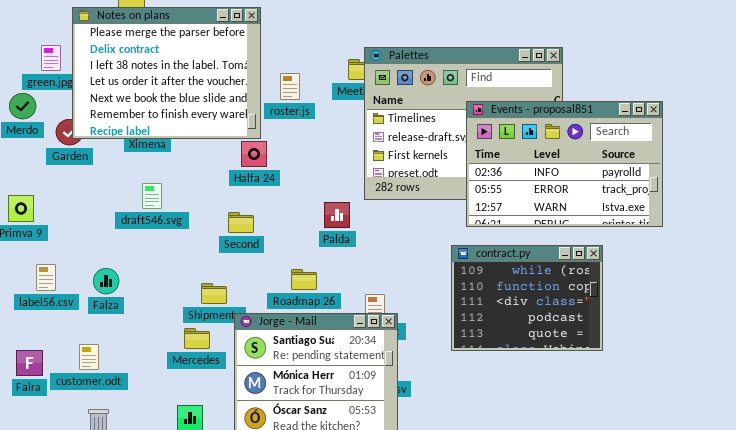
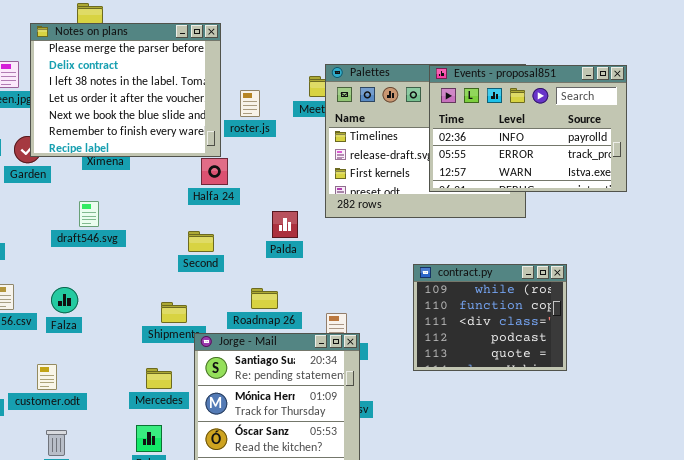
Events - proposal851: [466,101,663,227] -> [429,65,627,192], moved
draft546.svg: [142,183,162,209] -> [79,201,99,227], moved
Palda: [324,202,350,228] -> [272,211,298,238], moved
Mercedes: [184,328,210,349] -> [146,368,172,389], moved

